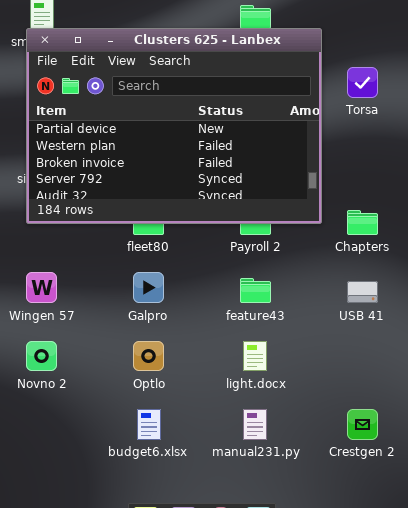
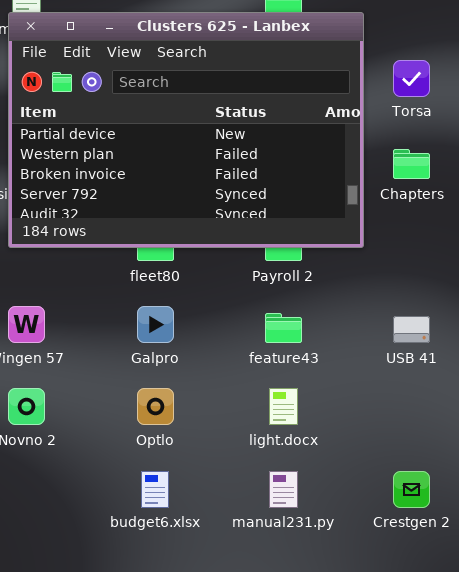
Chapters: [347,210,378,235] -> [393,149,430,179], moved

